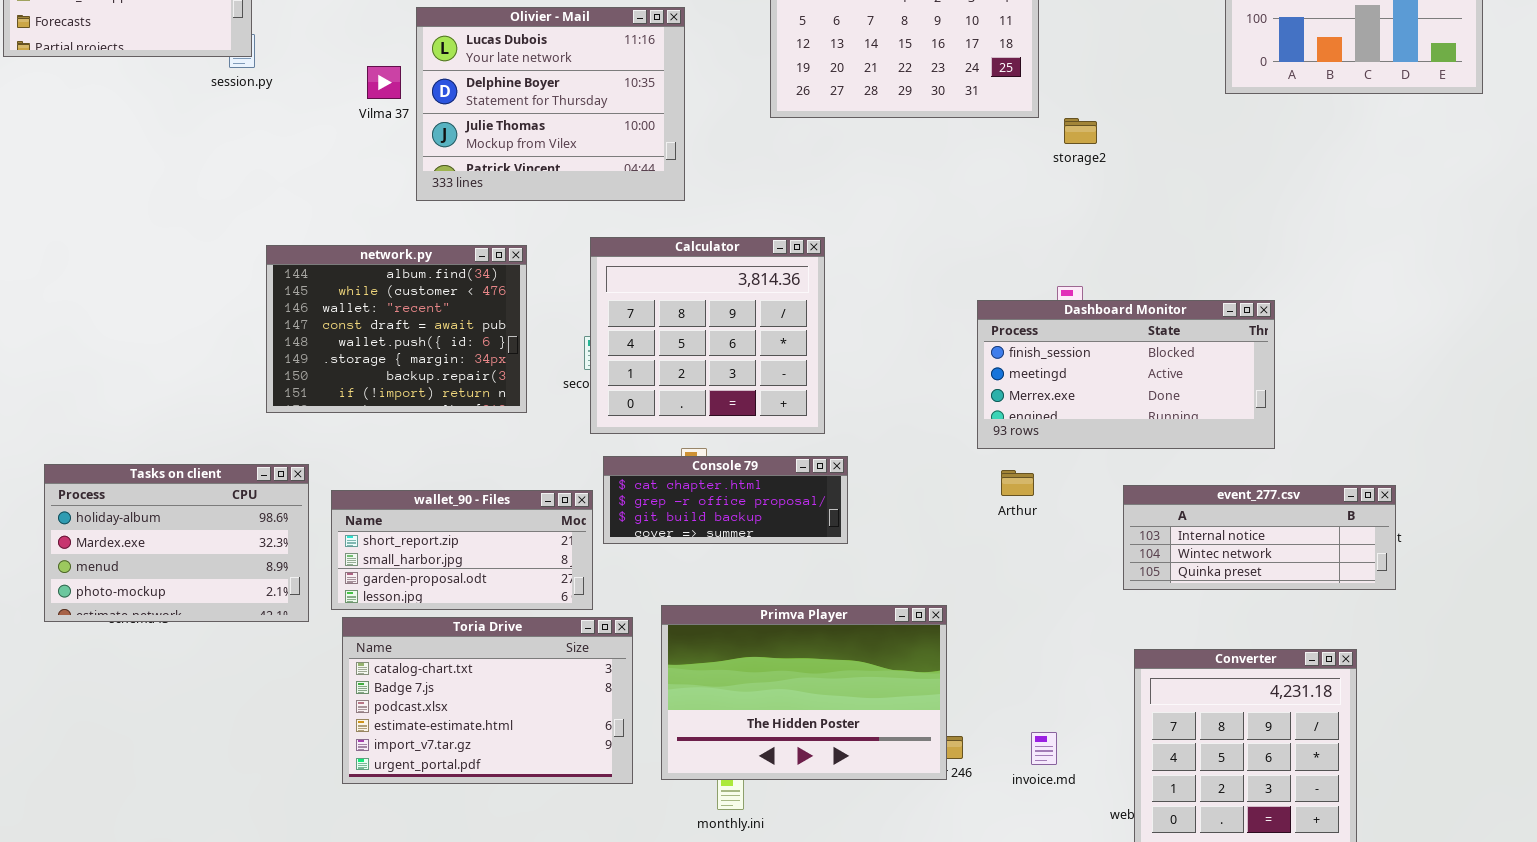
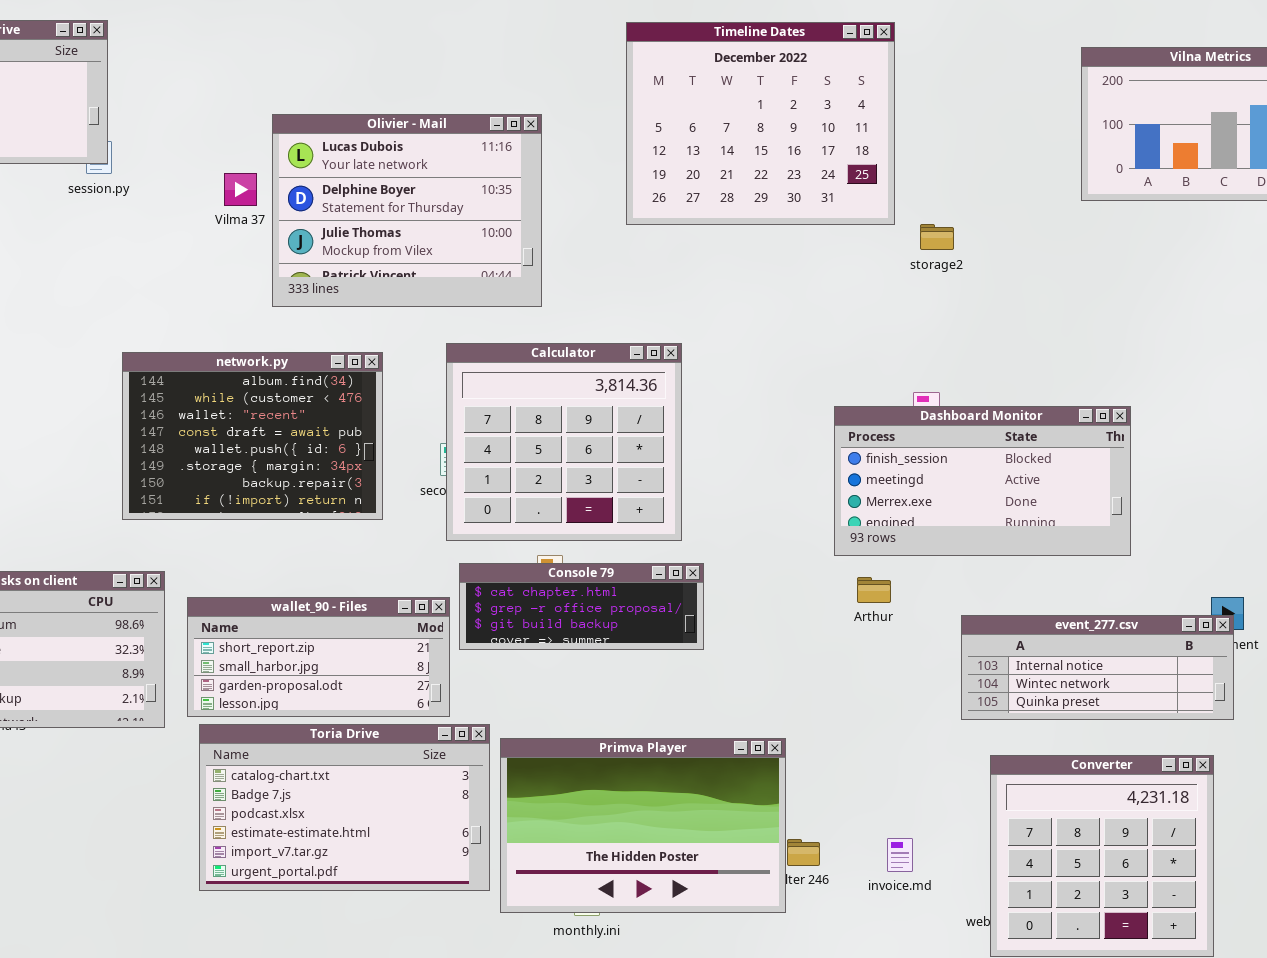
event_277.csv: [1123,485,1396,590] -> [961,615,1234,720], moved
Primva Player: [661,605,947,780] -> [500,738,786,913], moved

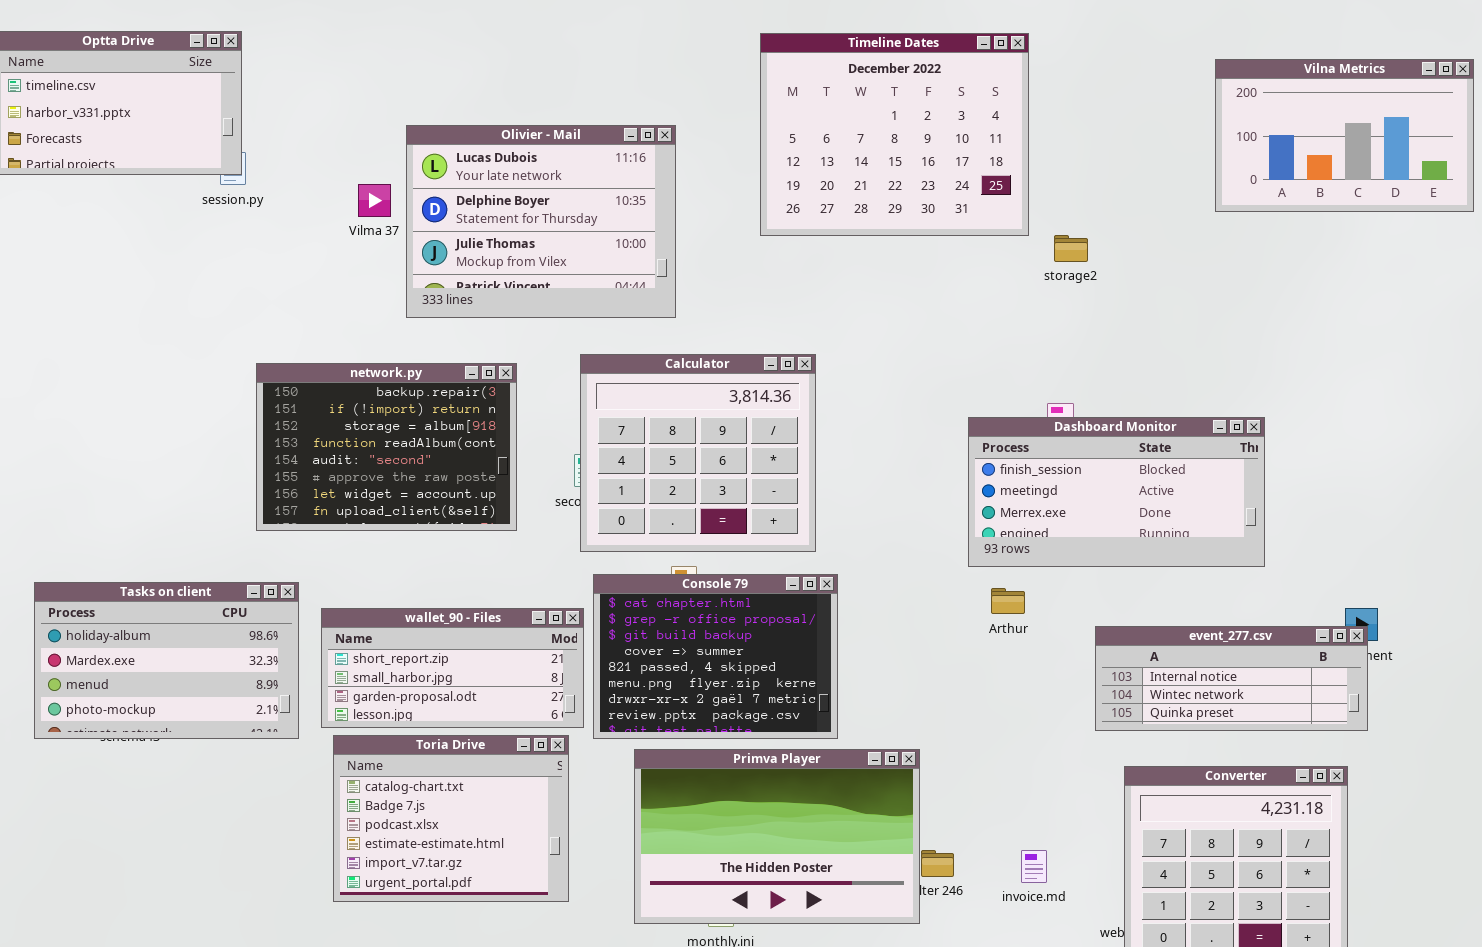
network.py: [122,352,383,520] -> [256,363,517,531], scrolled down 6 rows
Console 79: [459,563,704,650] -> [593,574,838,739], resized
Toria Drive: [199,724,490,891] -> [333,735,569,902], resized

